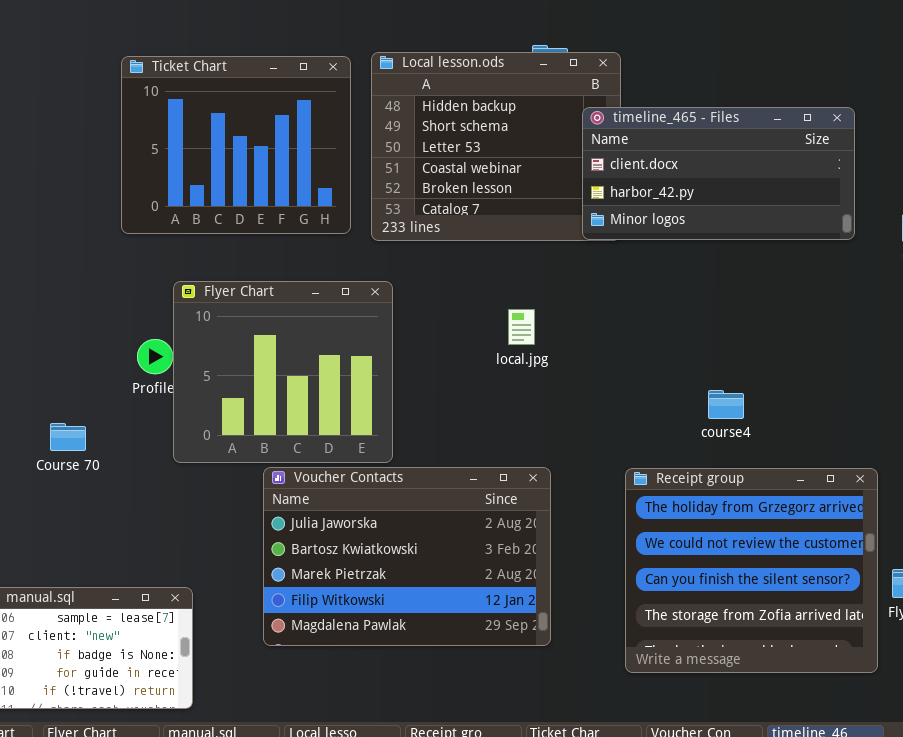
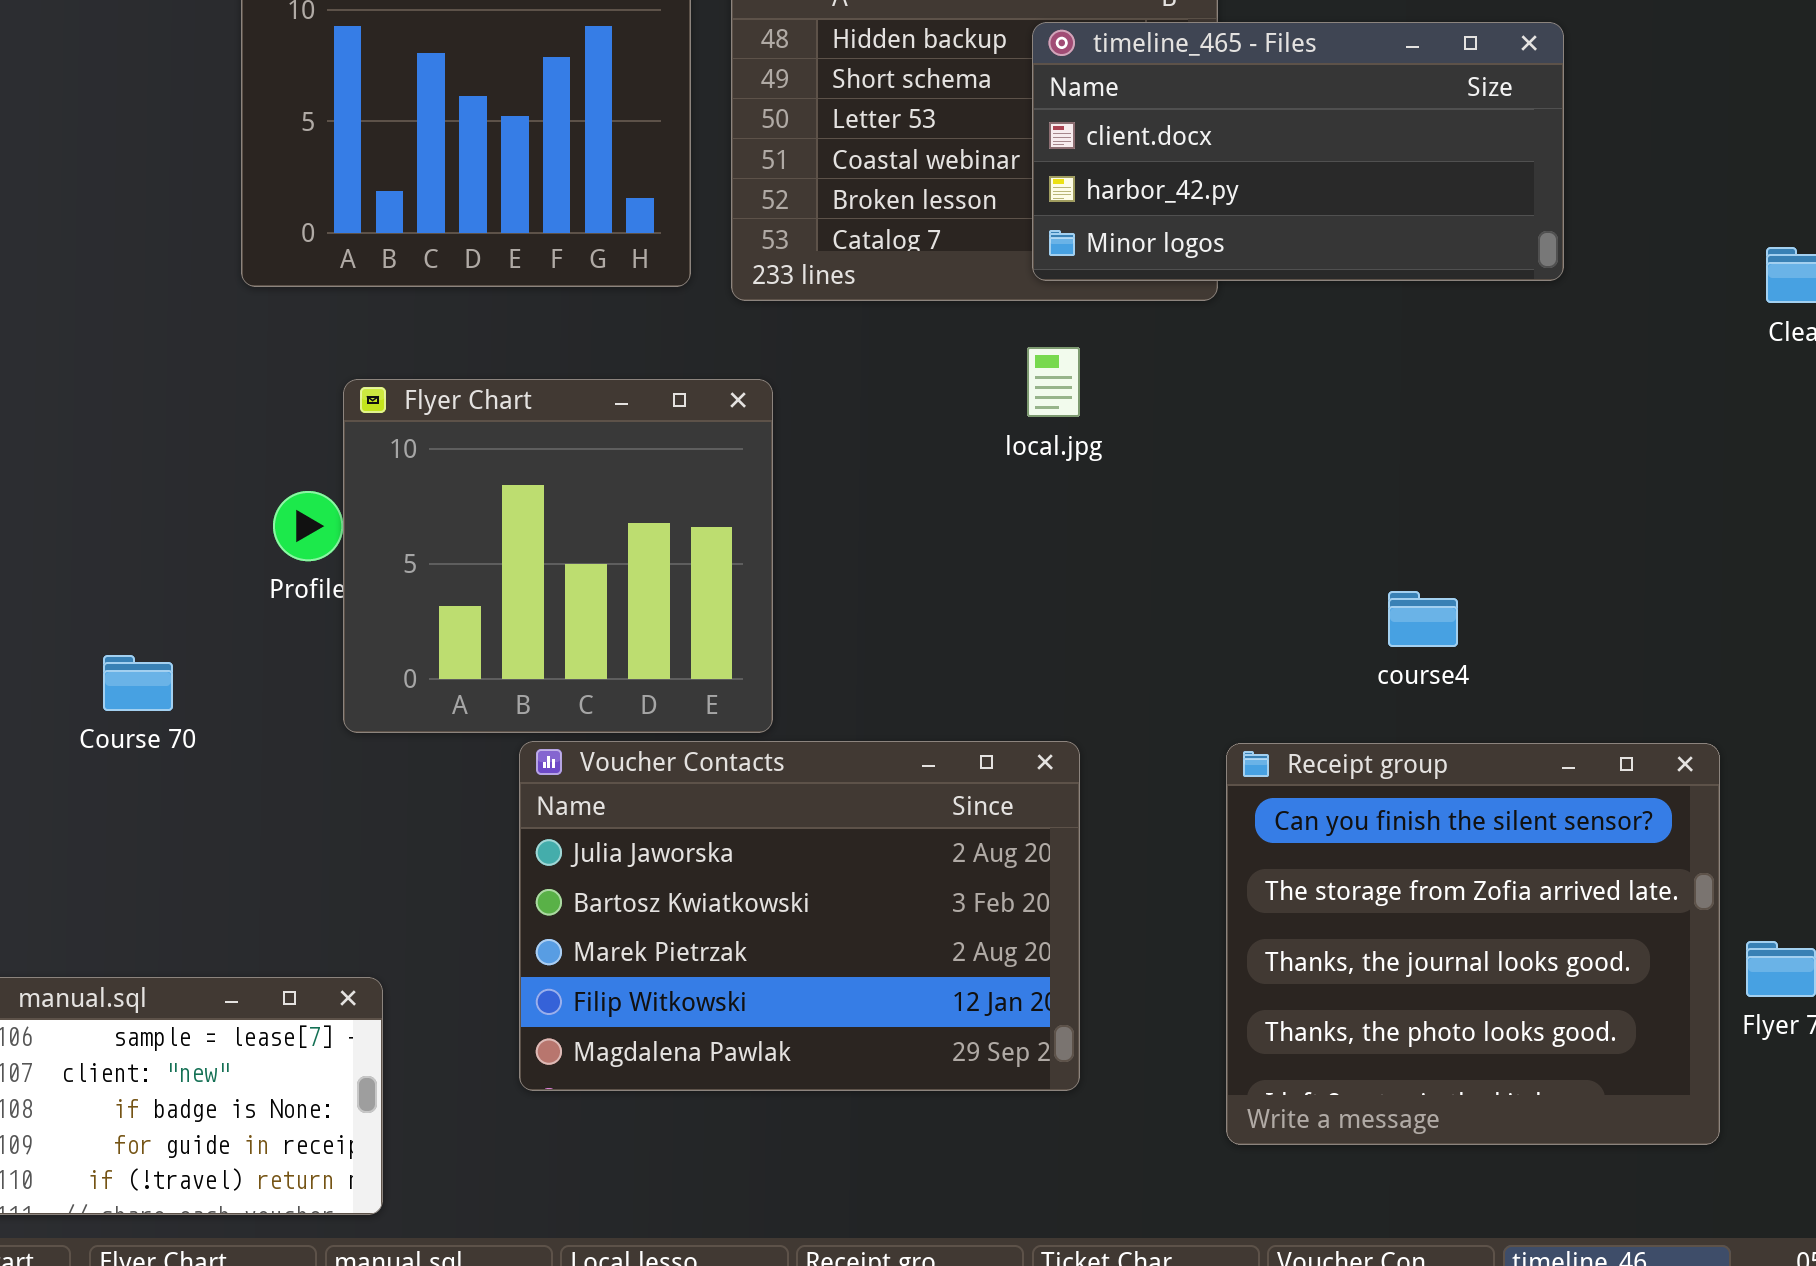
timeline_465 - Files: [582,107,855,240] -> [1032,22,1564,281], moved
local.jpg: [508,309,535,345] -> [1027,347,1080,417], moved
Receipt group: [625,468,878,673] -> [1226,743,1720,1145], scrolled down 2 rows

